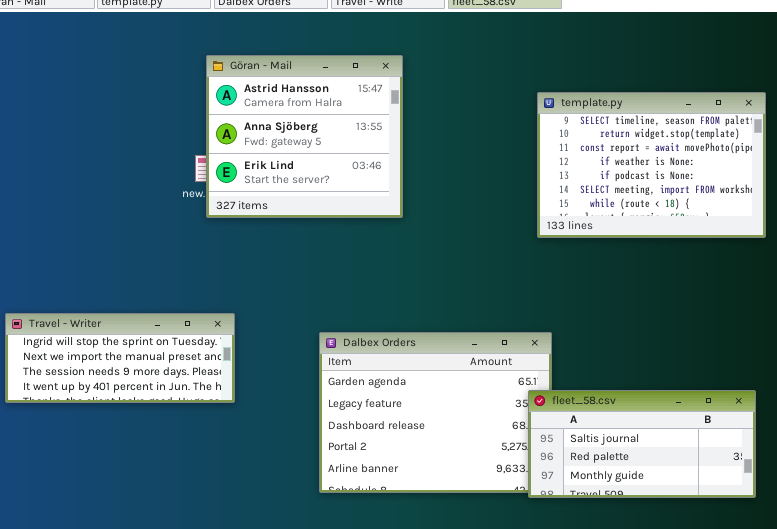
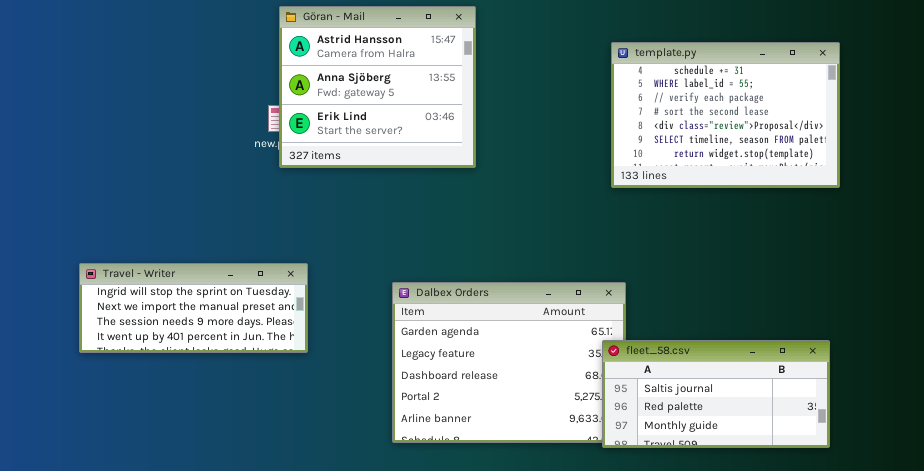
template.py: [537,92,766,238] -> [611,42,840,188], scrolled up 5 rows

